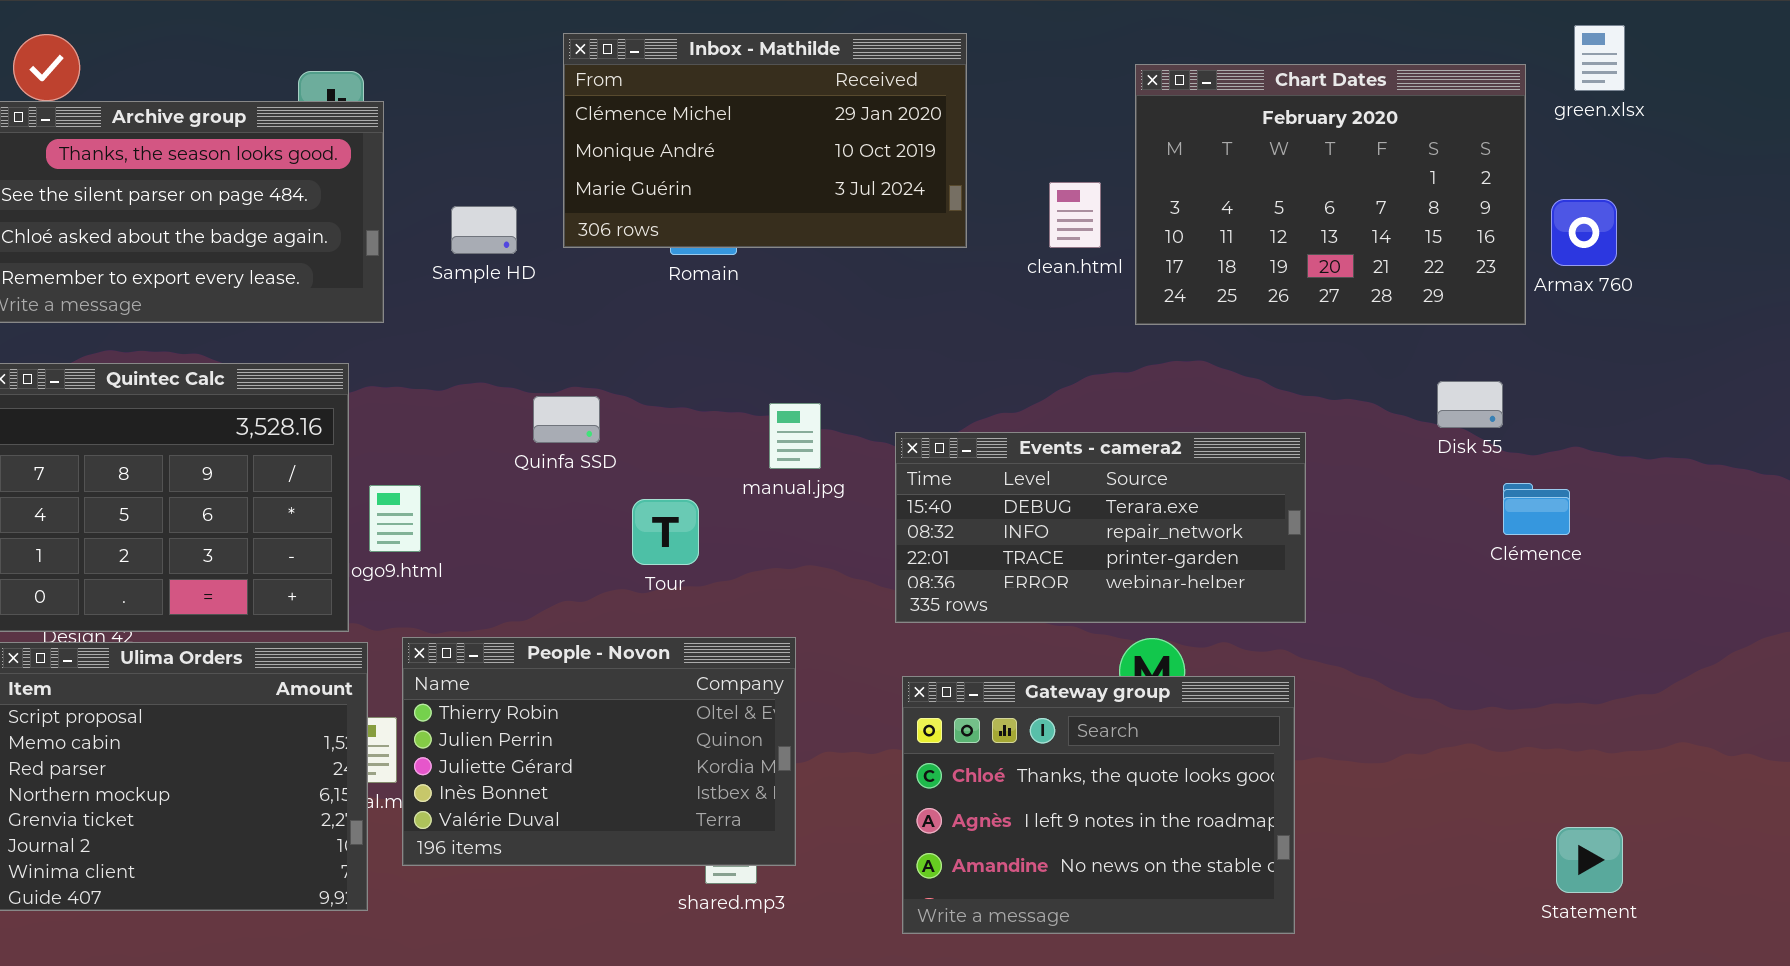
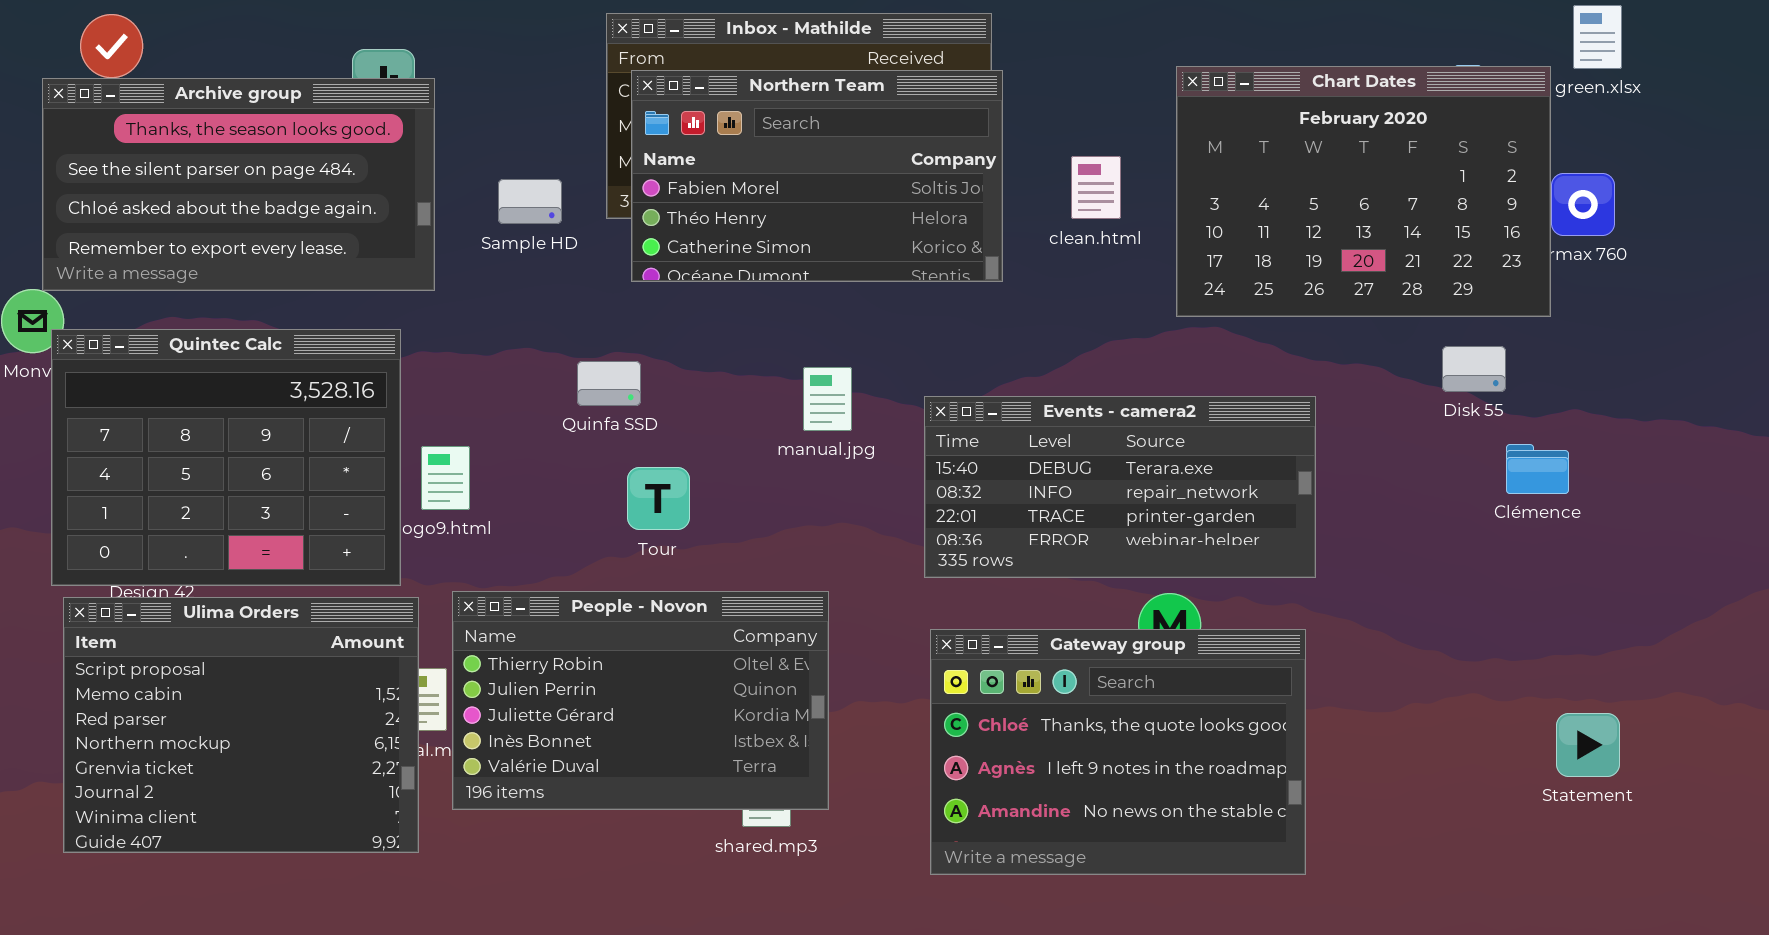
Chart Dates: [1135,64,1526,325] -> [1176,66,1551,317], moved
Northern Team: none -> [631,70,1003,282], opened
Tour: [632,499,699,565] -> [627,467,690,530], moved
Statement: [1556,827,1623,893] -> [1556,713,1620,777], moved

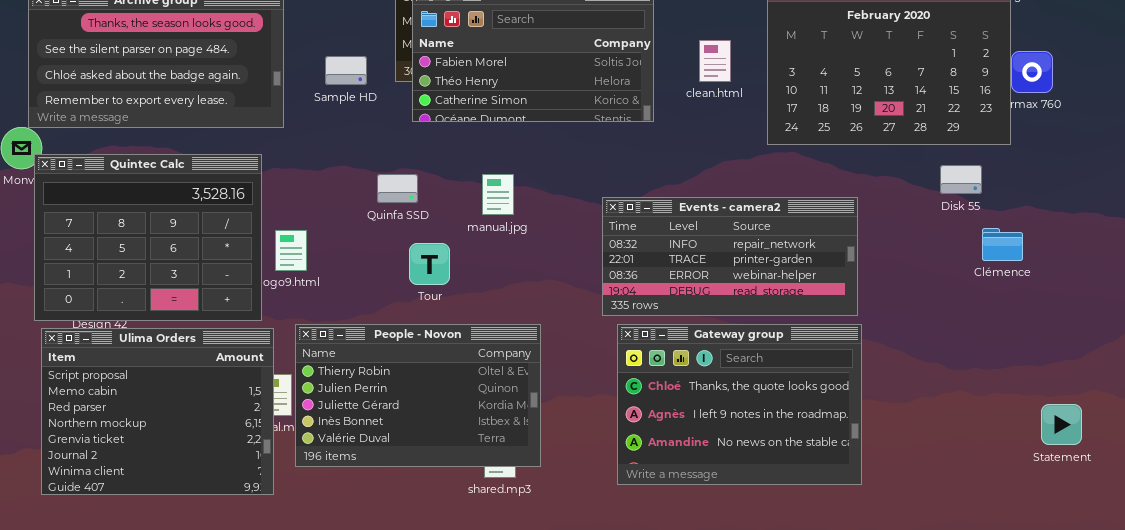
manual.jpg: [803,367,852,431] -> [482,174,514,215], moved
Events - camera2: [924,396,1316,578] -> [602,197,858,316], scrolled down 1 row
Gateway group: [930,629,1306,875] -> [617,324,862,485], moved
Statement: [1556,713,1620,777] -> [1041,404,1082,445], moved

